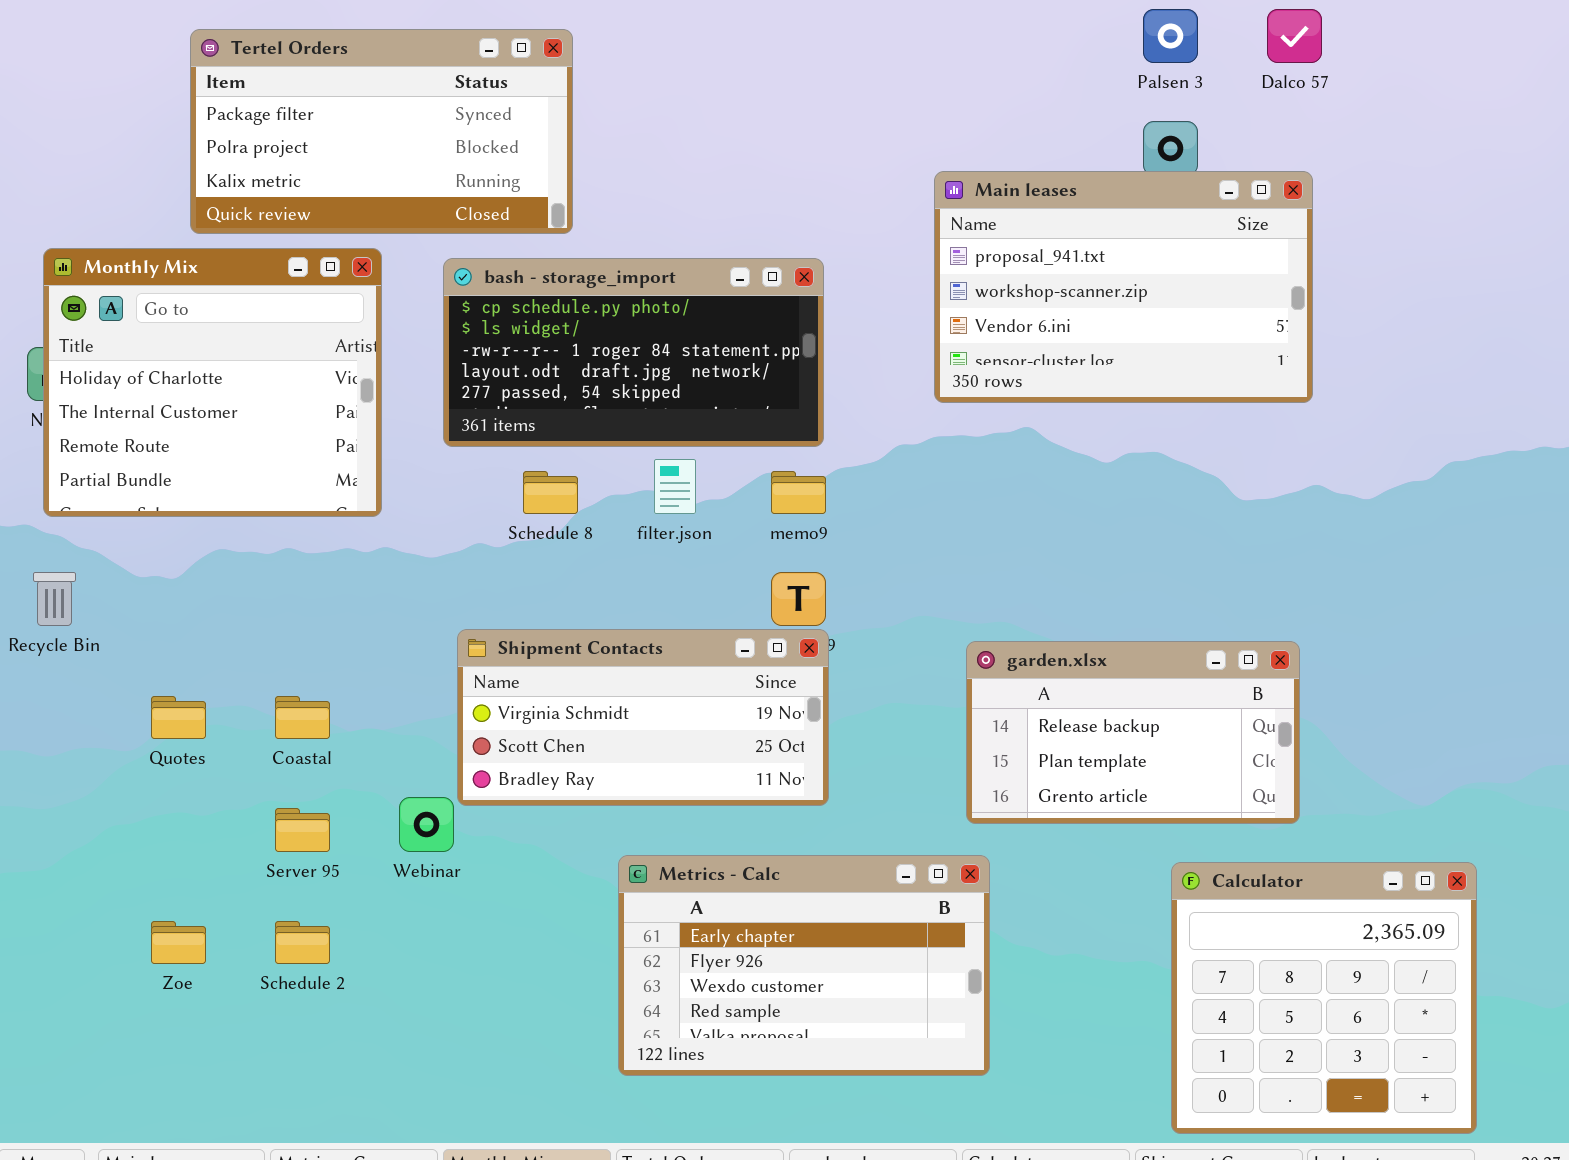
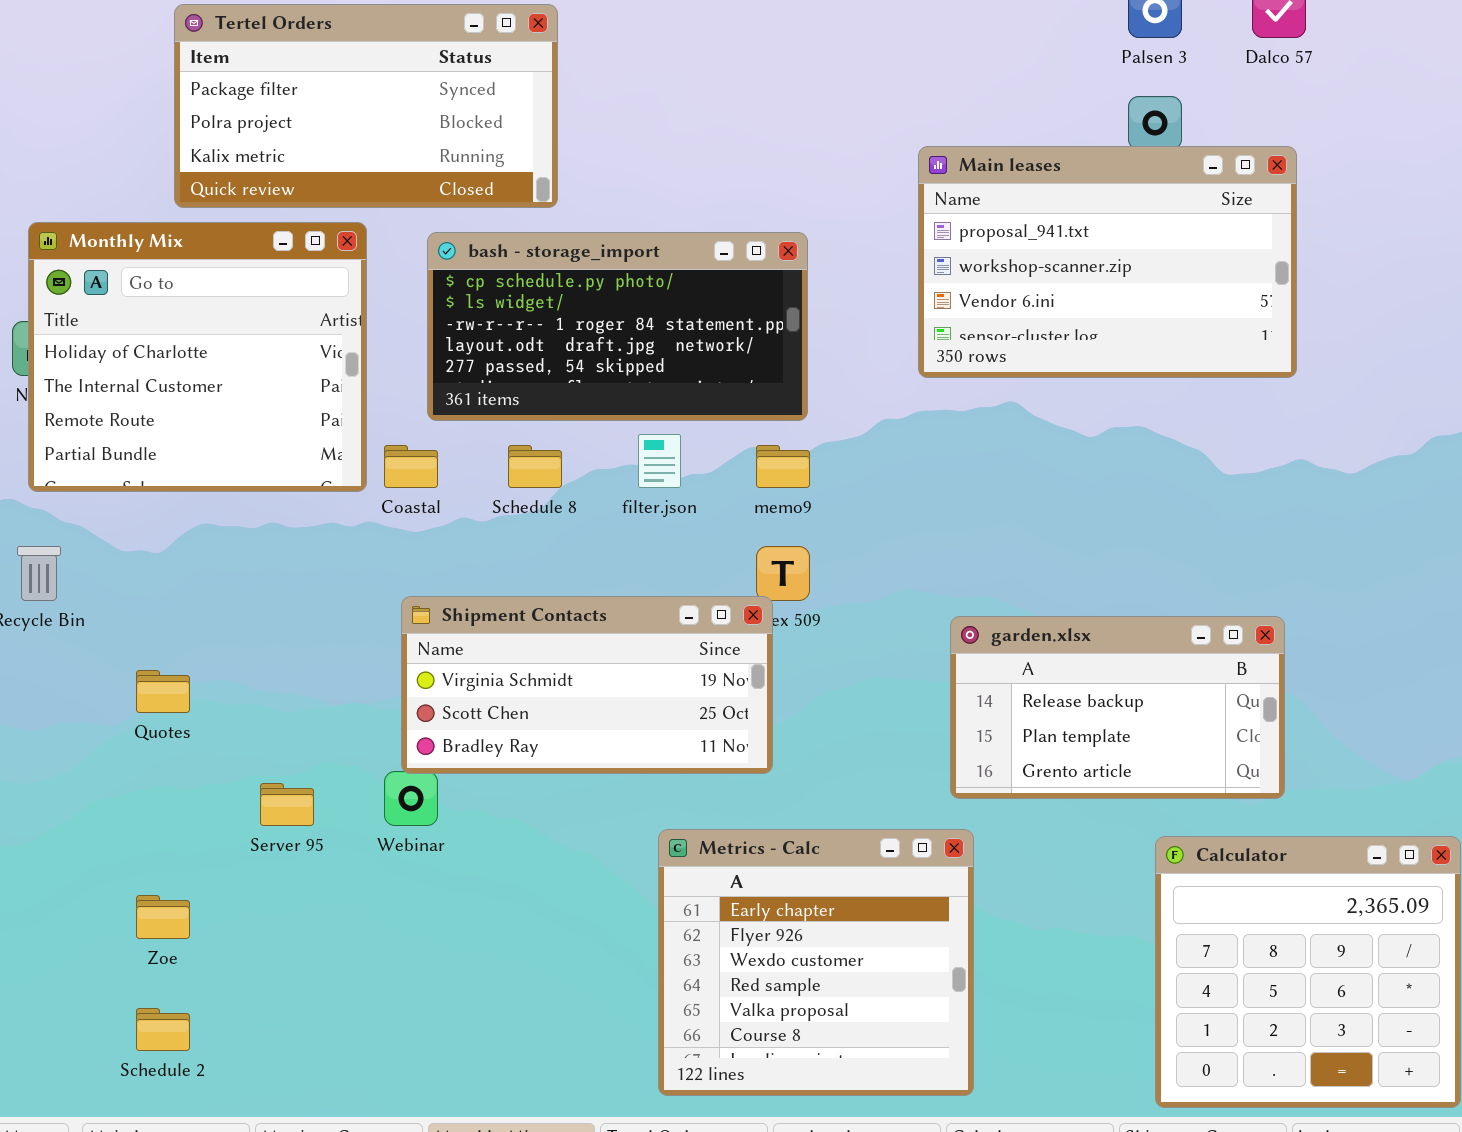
Shipment Contacts: [457,629,829,806] -> [401,596,773,774], moved
Coastal: [275,696,330,739] -> [384,445,438,488], moved
Metrics - Calc: [618,855,990,1076] -> [658,829,974,1096], resized
Schedule 2: [275,921,330,964] -> [136,1008,190,1051], moved

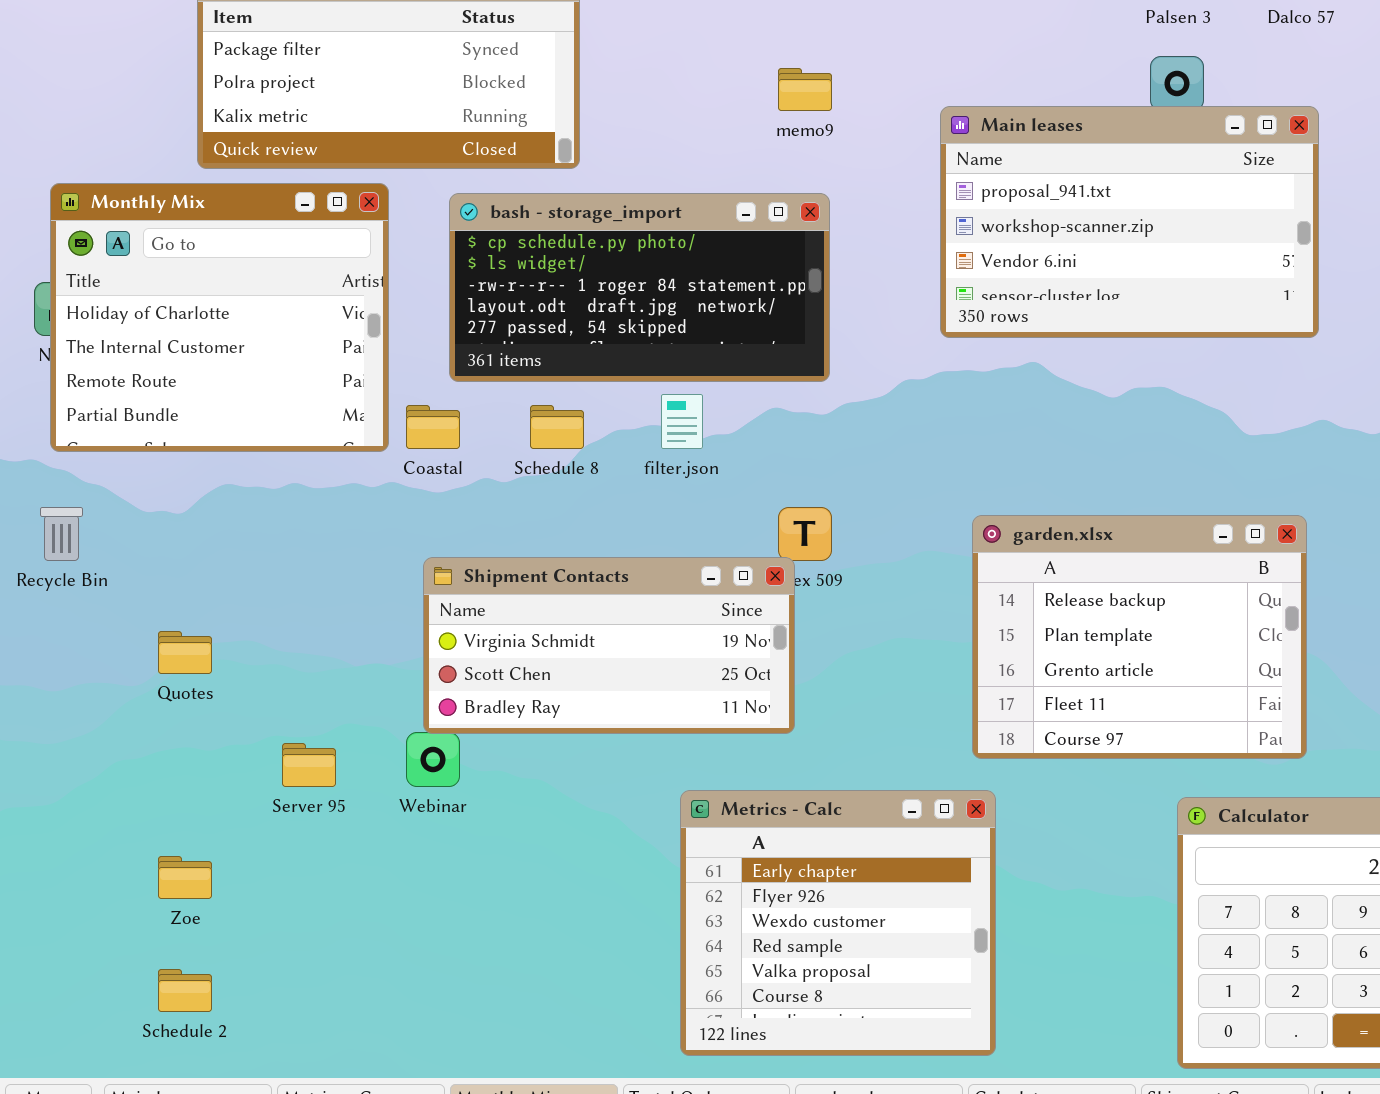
memo9: [756,445,810,488] -> [778,68,832,111], moved
garden.xlsx: [950,616,1285,799] -> [972,515,1307,759], resized

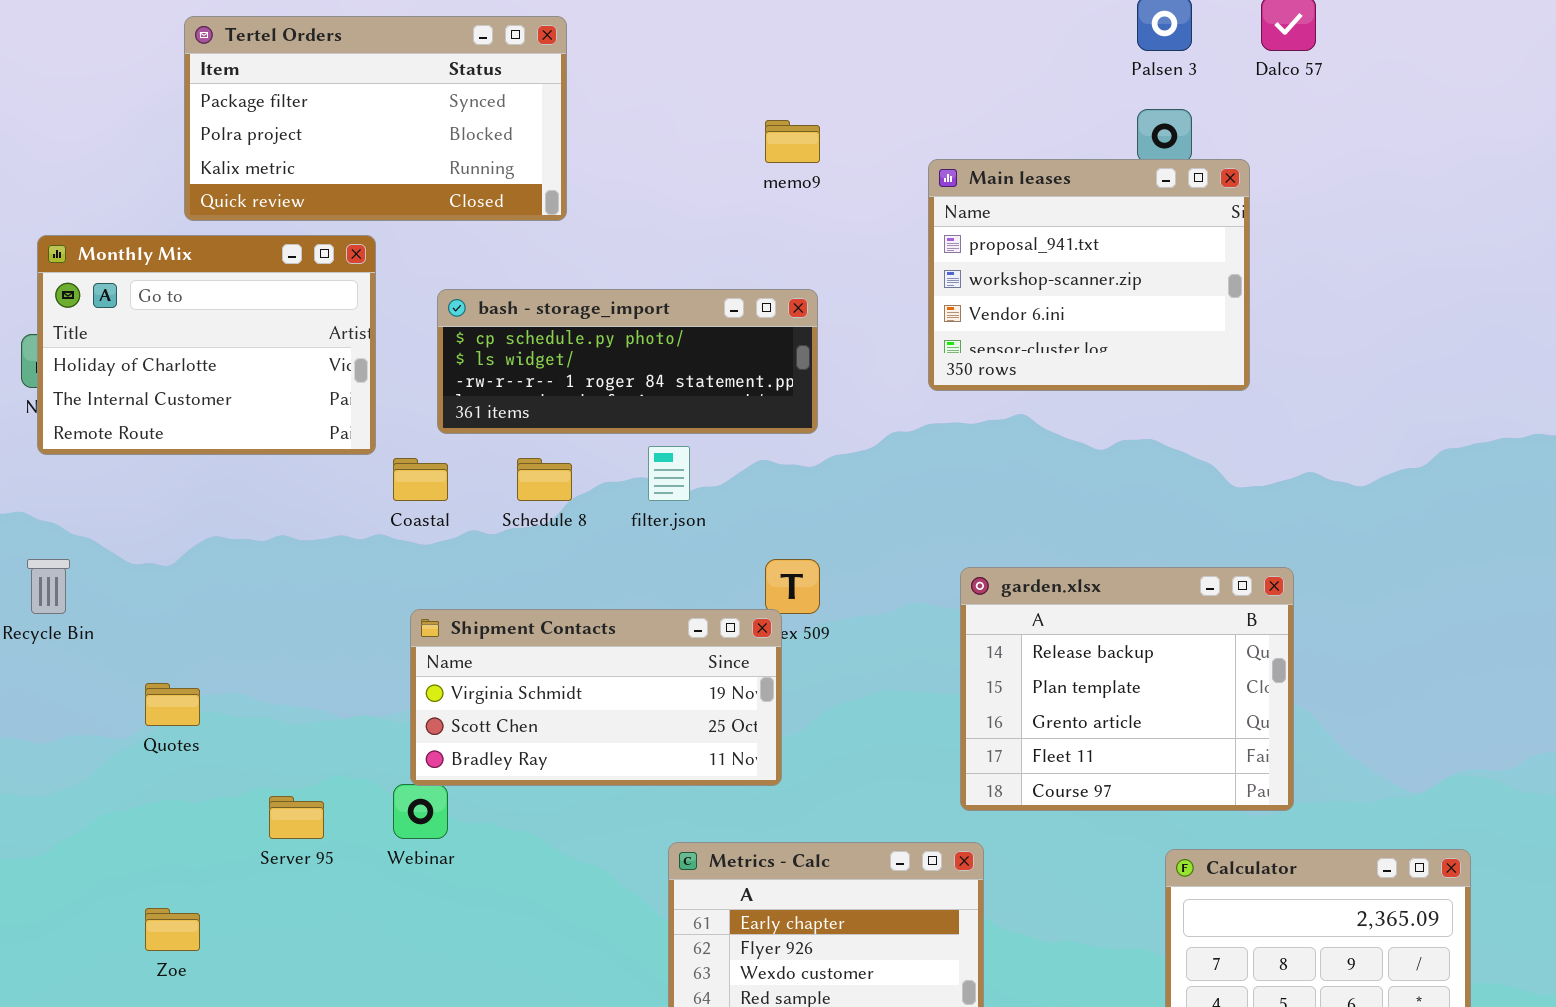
Main leases: [940,106,1319,338] -> [928,159,1250,391], resized
Monthly Mix: [50,183,389,452] -> [37,235,376,455], resized
bash - storage_import: [449,193,830,382] -> [437,289,818,434], resized

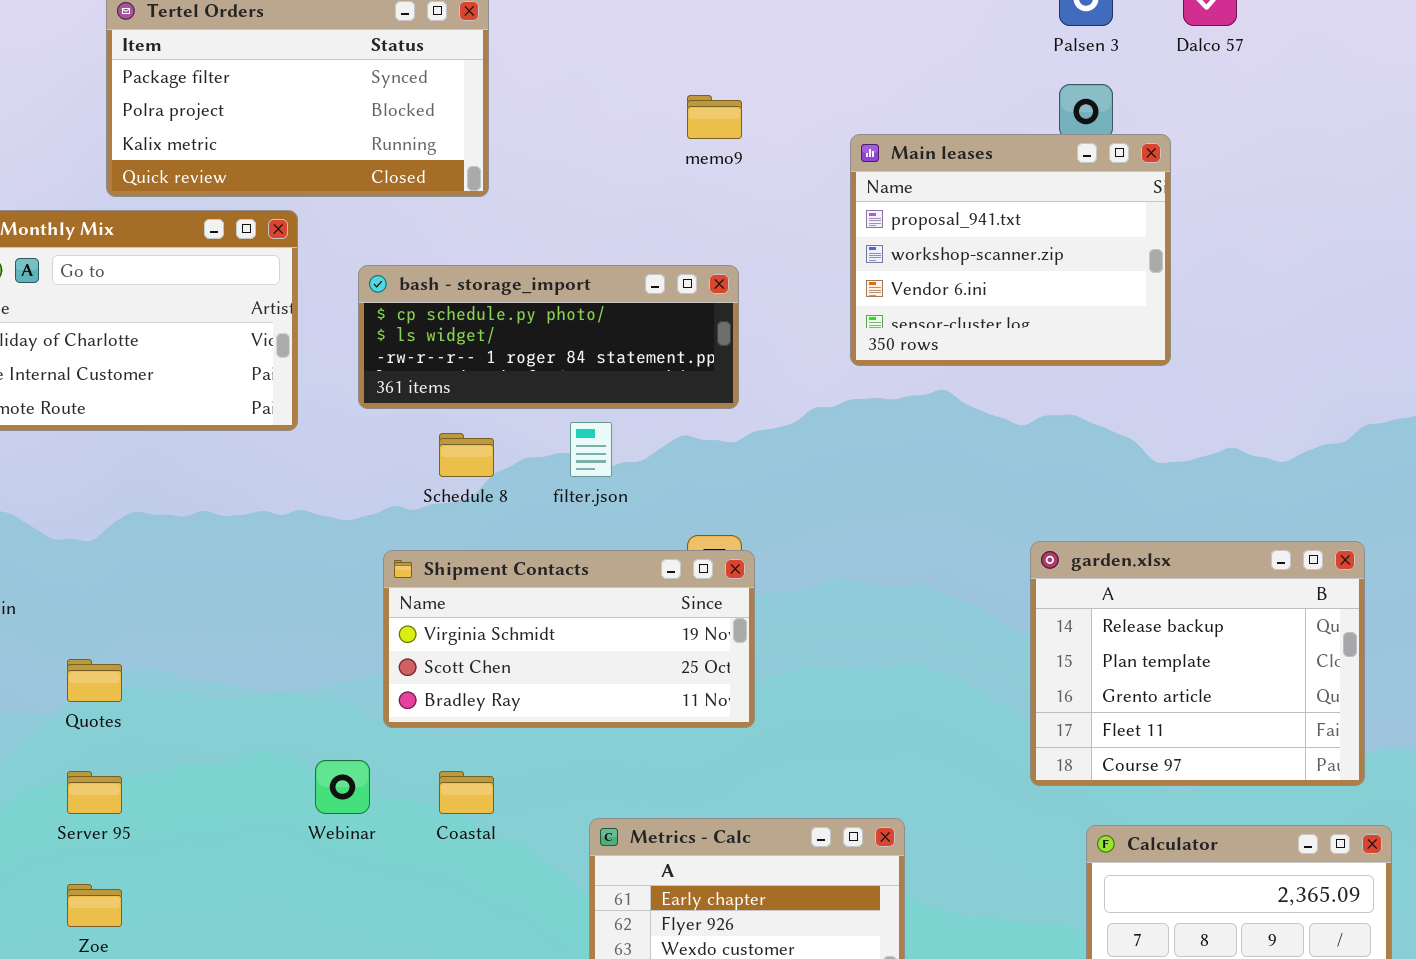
Coastal: [393,458,448,501] -> [439,771,494,814], moved
garden.xlsx: [960,567,1294,811] -> [1030,541,1365,786], moved
Shipment Contacts: [410,609,782,786] -> [383,550,755,728], moved
Server 95: [269,796,324,839] -> [67,771,122,814], moved

